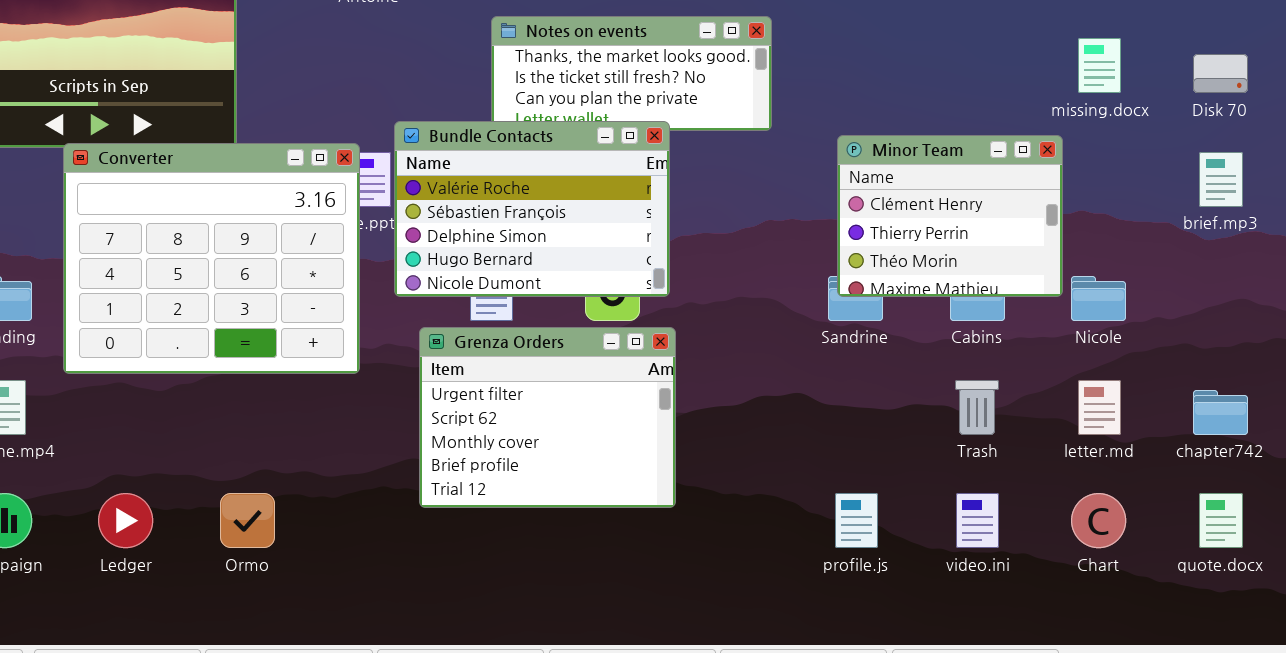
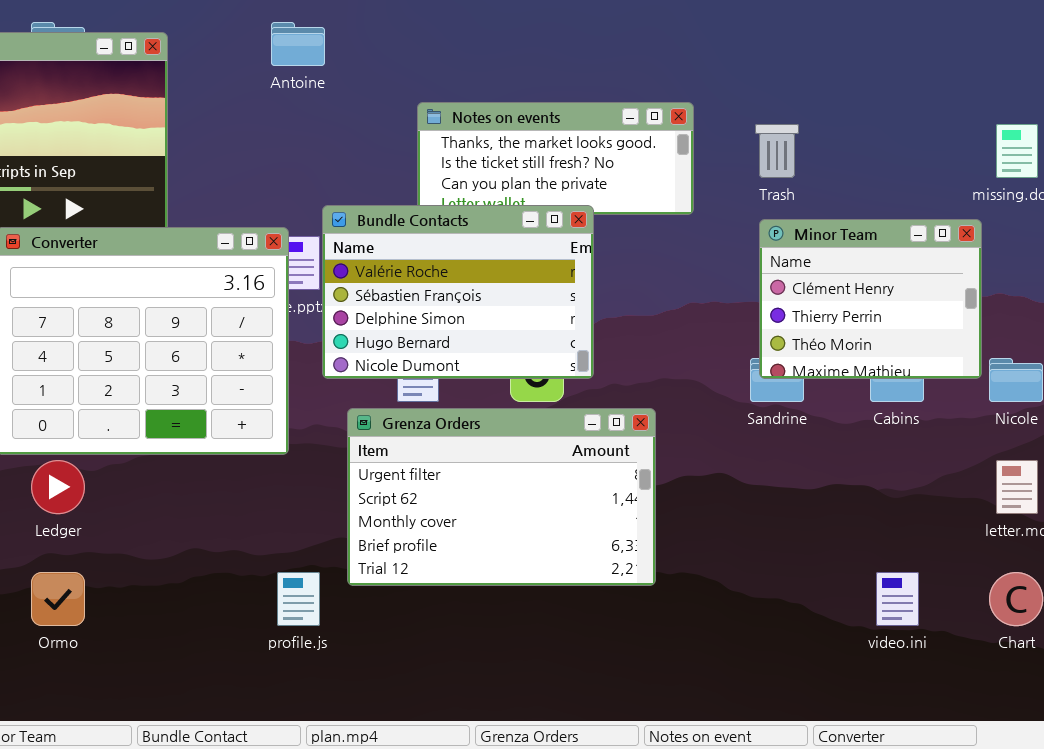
Grenza Orders: [419,327,676,508] -> [347,408,656,586], resized
Trash: [955,380,999,435] -> [755,124,799,178], moved
Ledger: [98,493,153,548] -> [31,460,85,514], moved
Ormo: [220,493,275,548] -> [31,572,85,626], moved
profile.js: [835,493,878,548] -> [277,572,320,626], moved

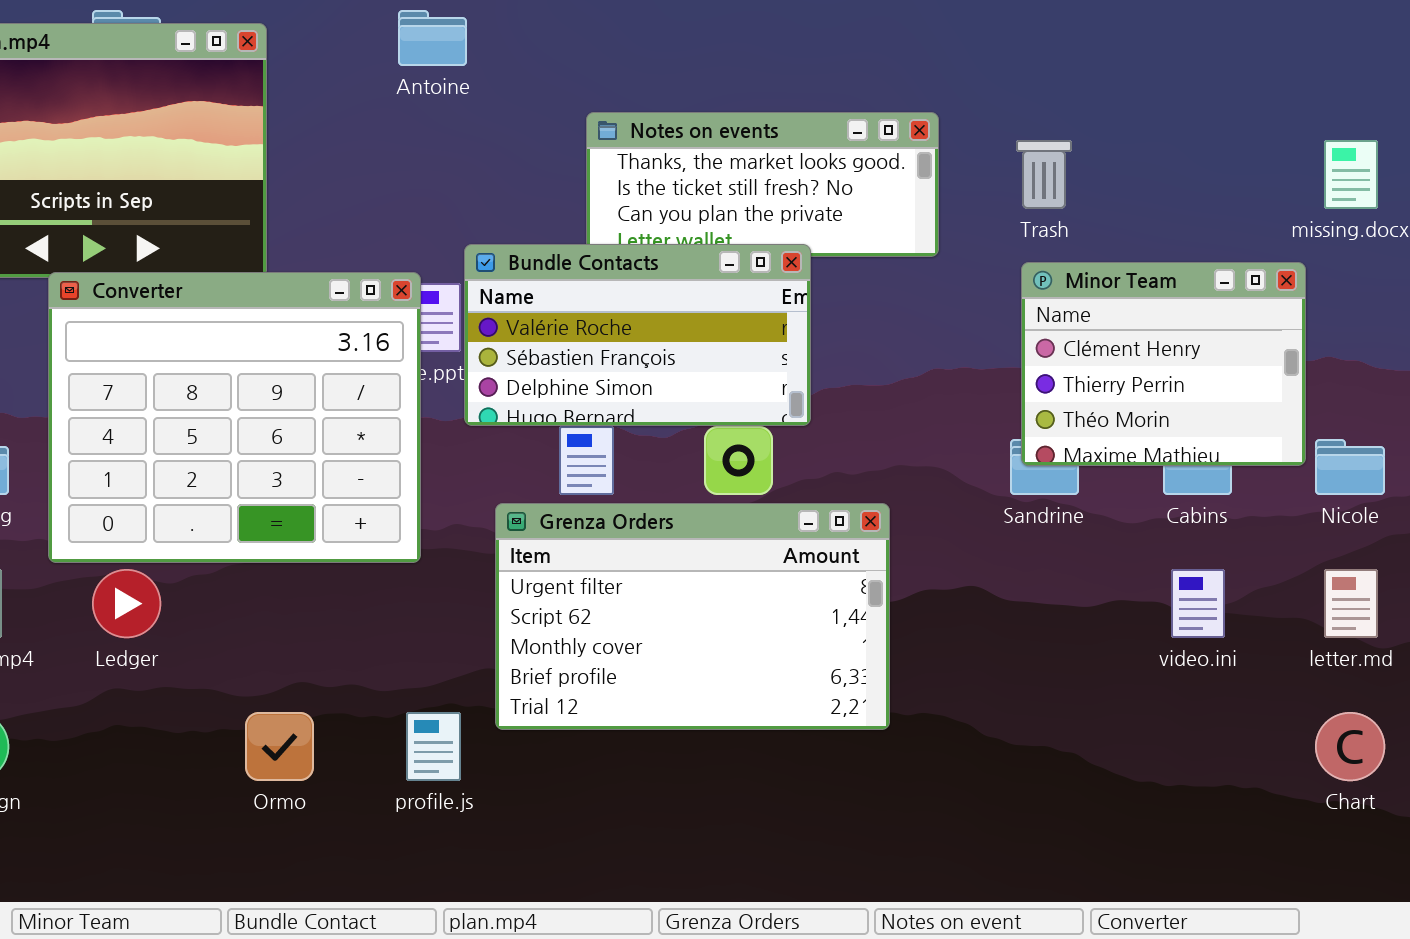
Bundle Contacts: [322,205,594,379] -> [464,244,811,426], resized
Ormo: [31,572,85,626] -> [245,712,314,781], moved
video.ini: [876,572,919,626] -> [1171,569,1225,638], moved

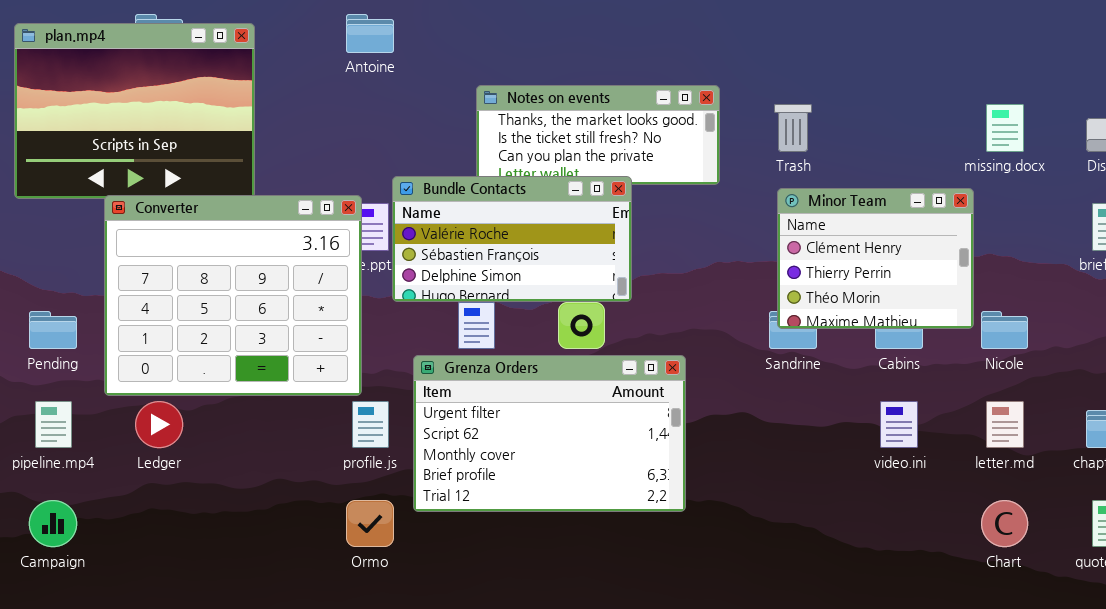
Ormo: [245,712,314,781] -> [346,500,394,547], moved
profile.js: [406,712,461,781] -> [352,401,389,448], moved

